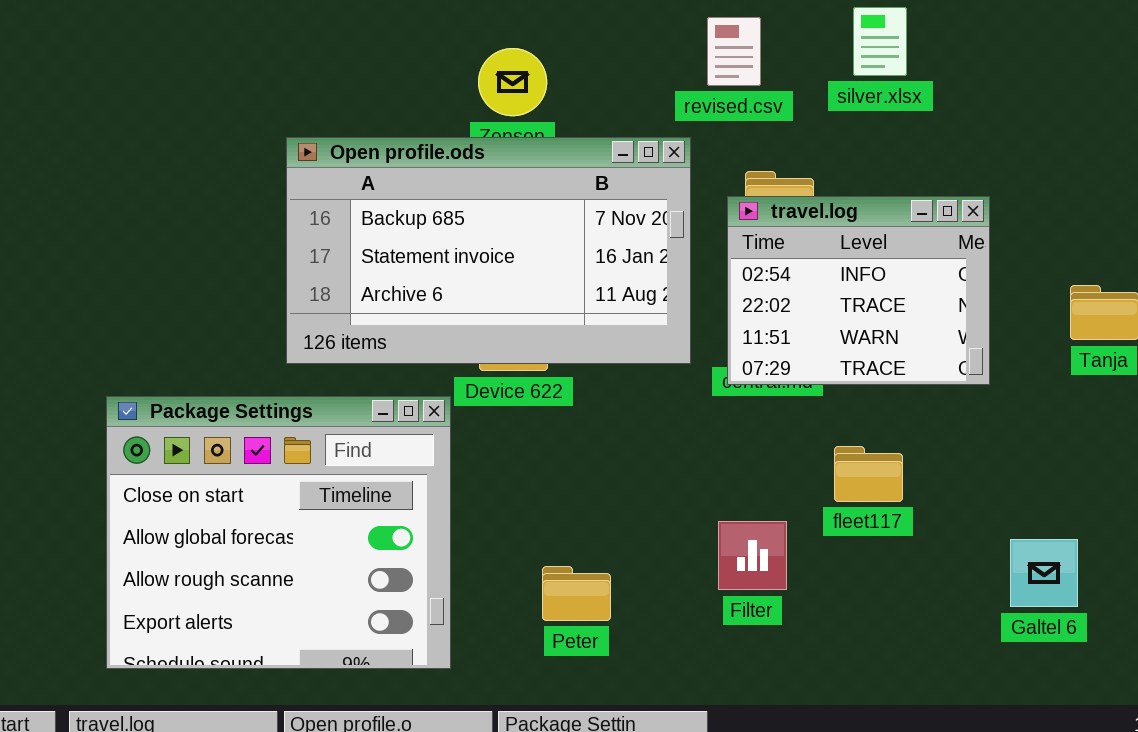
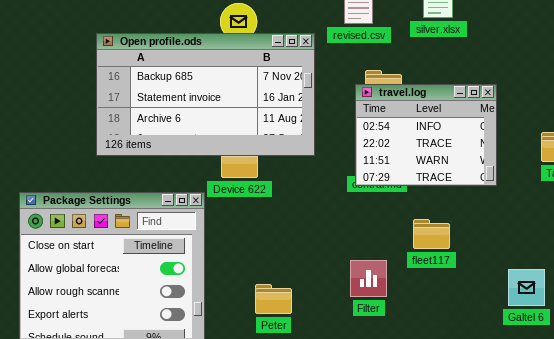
Open profile.ods: [286,137,691,364] -> [96,33,315,156], moved

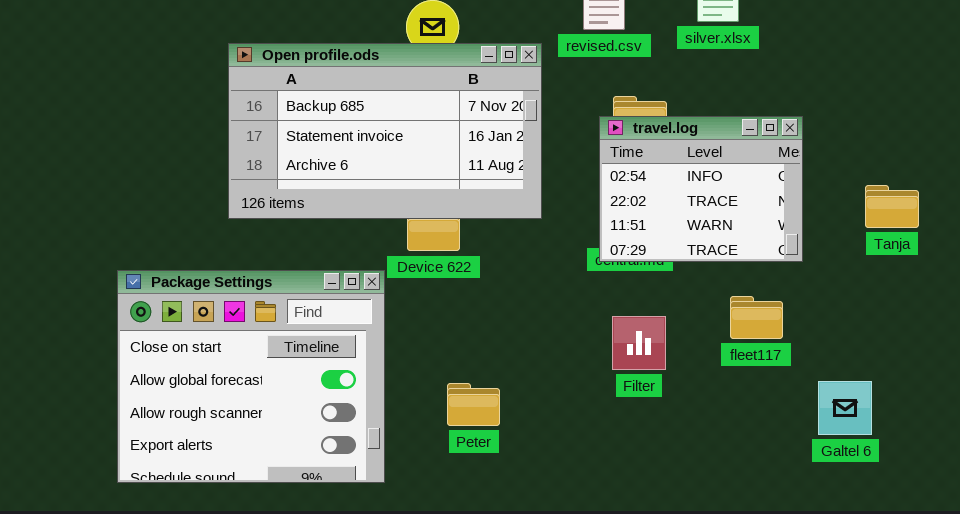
fleet117: [413,219,450,249] -> [730,296,783,339], moved
Filter: [350,260,387,297] -> [612,316,666,370], moved
Peter: [255,284,292,314] -> [447,383,500,426], moved

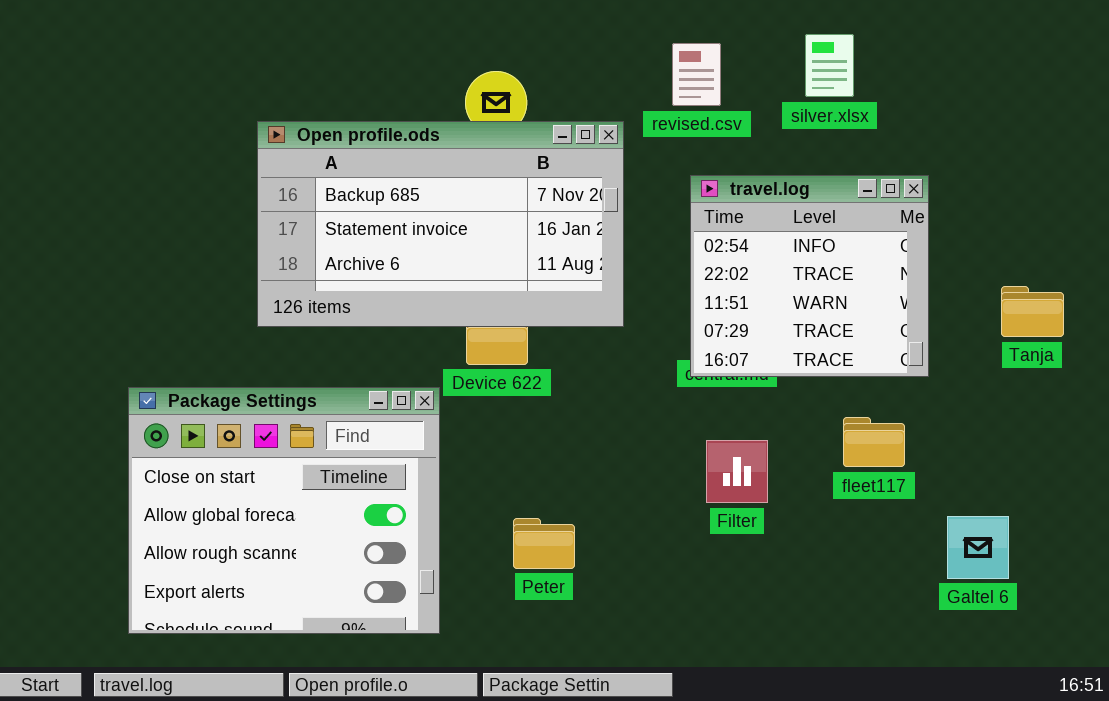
travel.log: [599,116,803,262] -> [690,175,929,377], resized

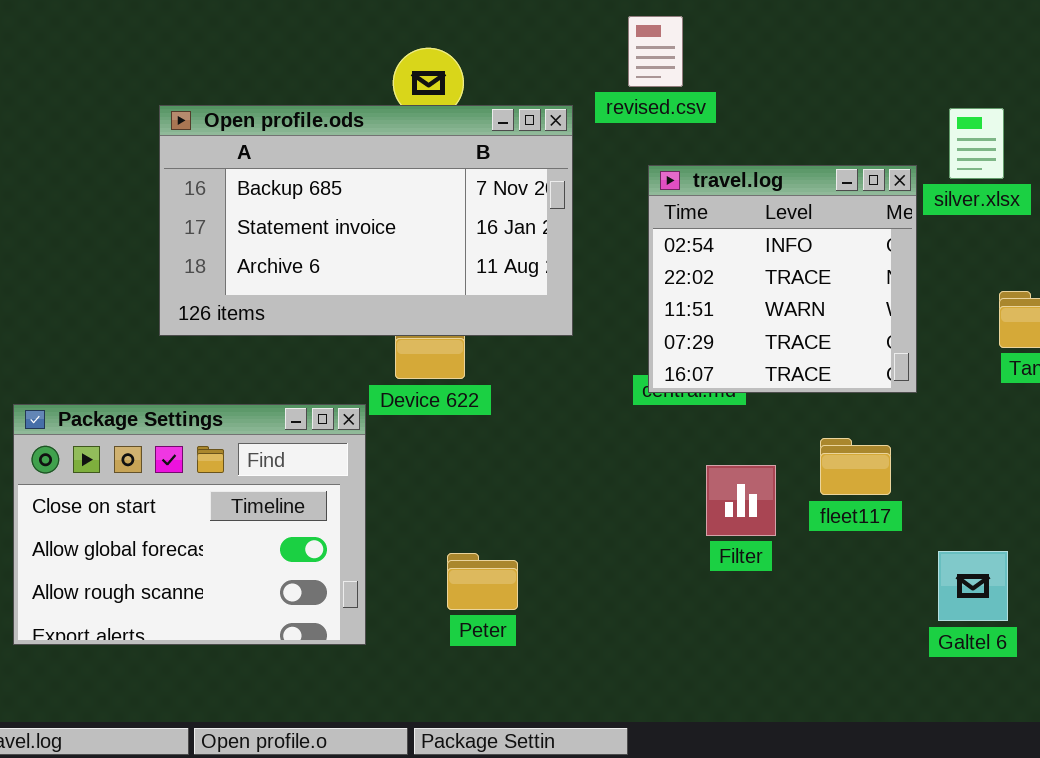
silver.xlsx: [805,34,854,97] -> [949,108,1004,179], moved
Package Settings: [128,387,440,634] -> [13,404,366,645], resized
Filter: [706,440,768,503] -> [706,465,776,536], moved

